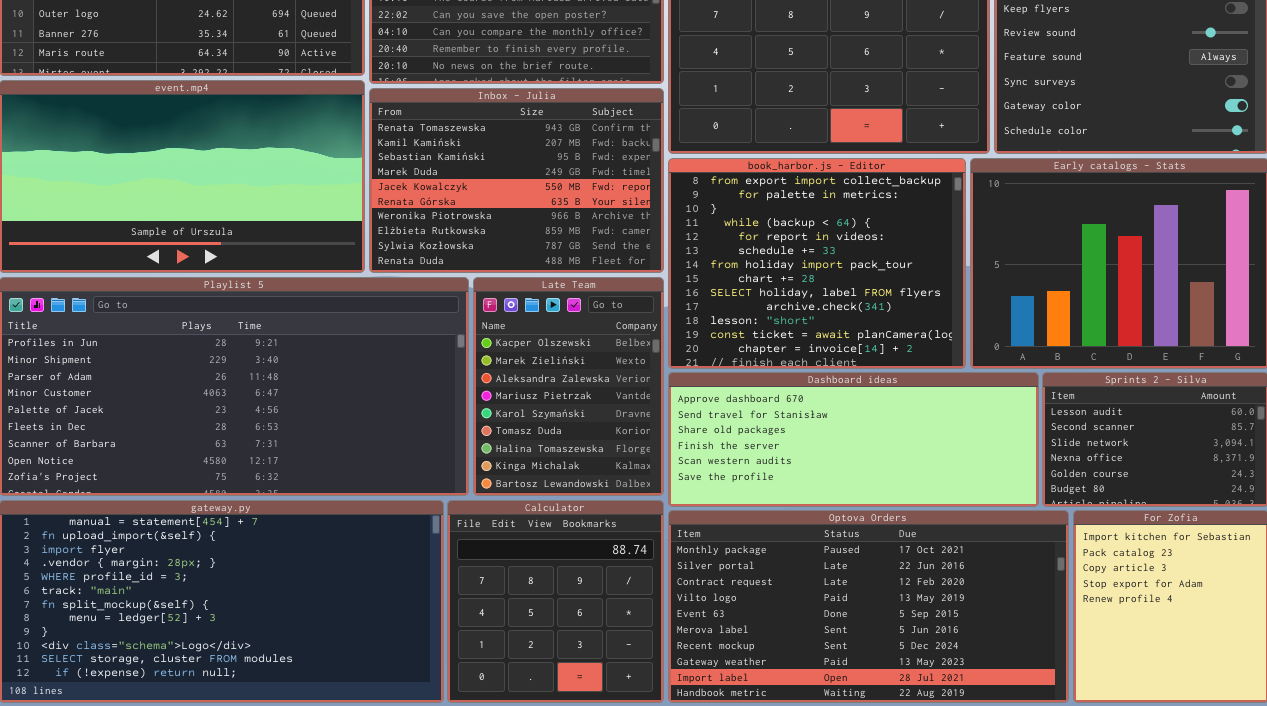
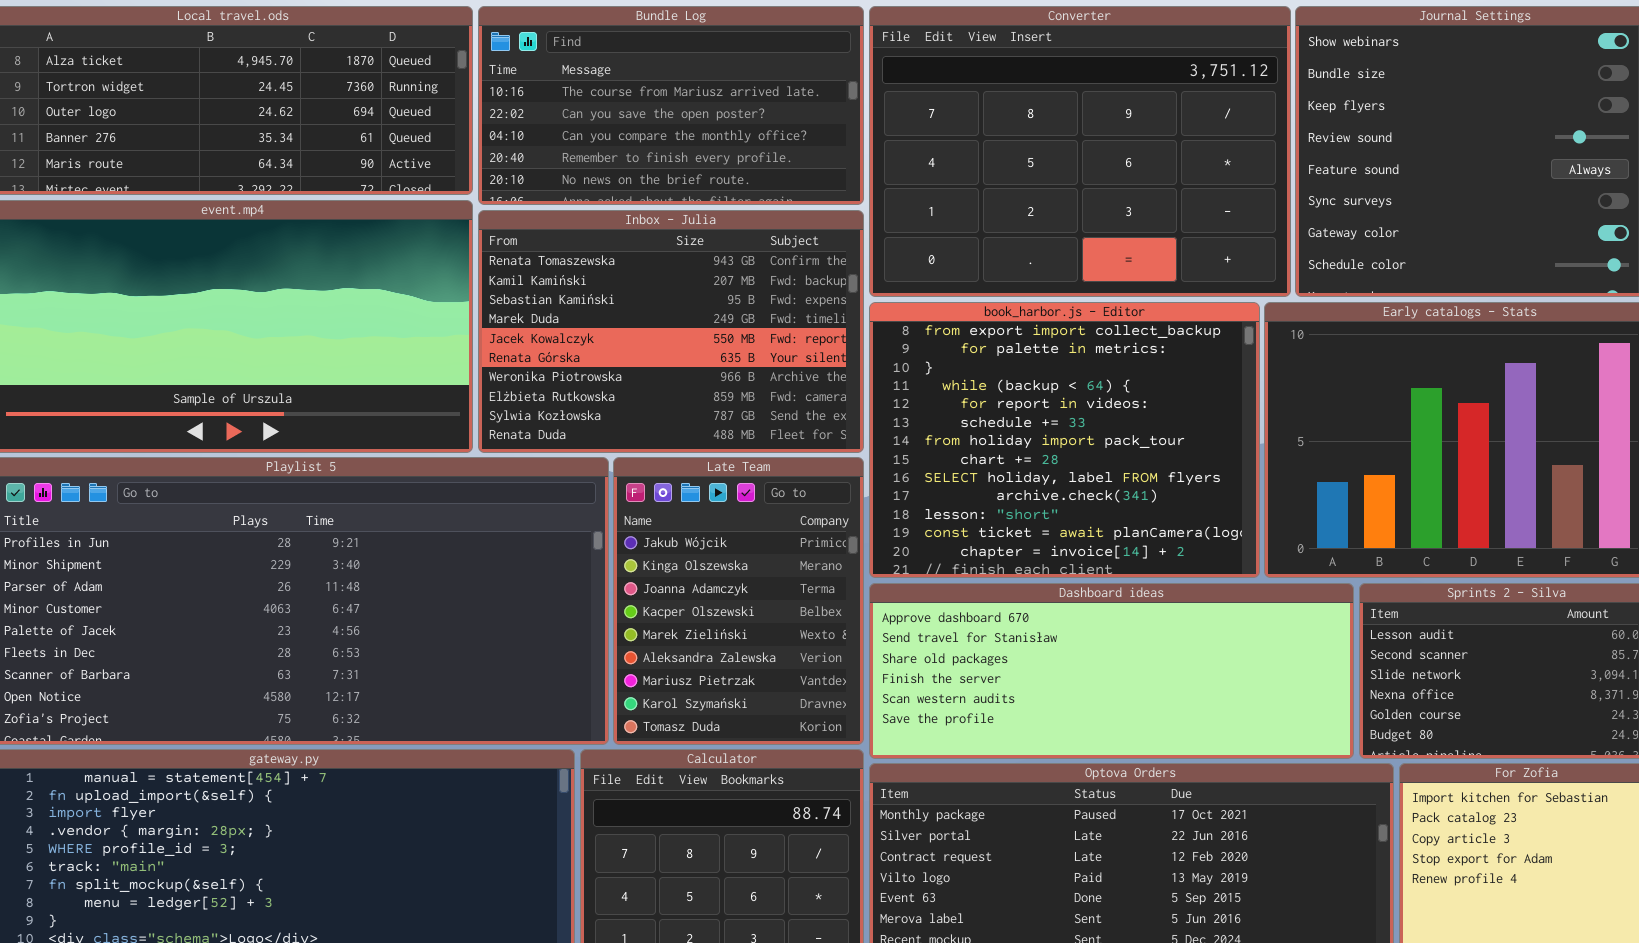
Late Team: [473,277,664,496] -> [613,457,864,745], scrolled up 3 rows

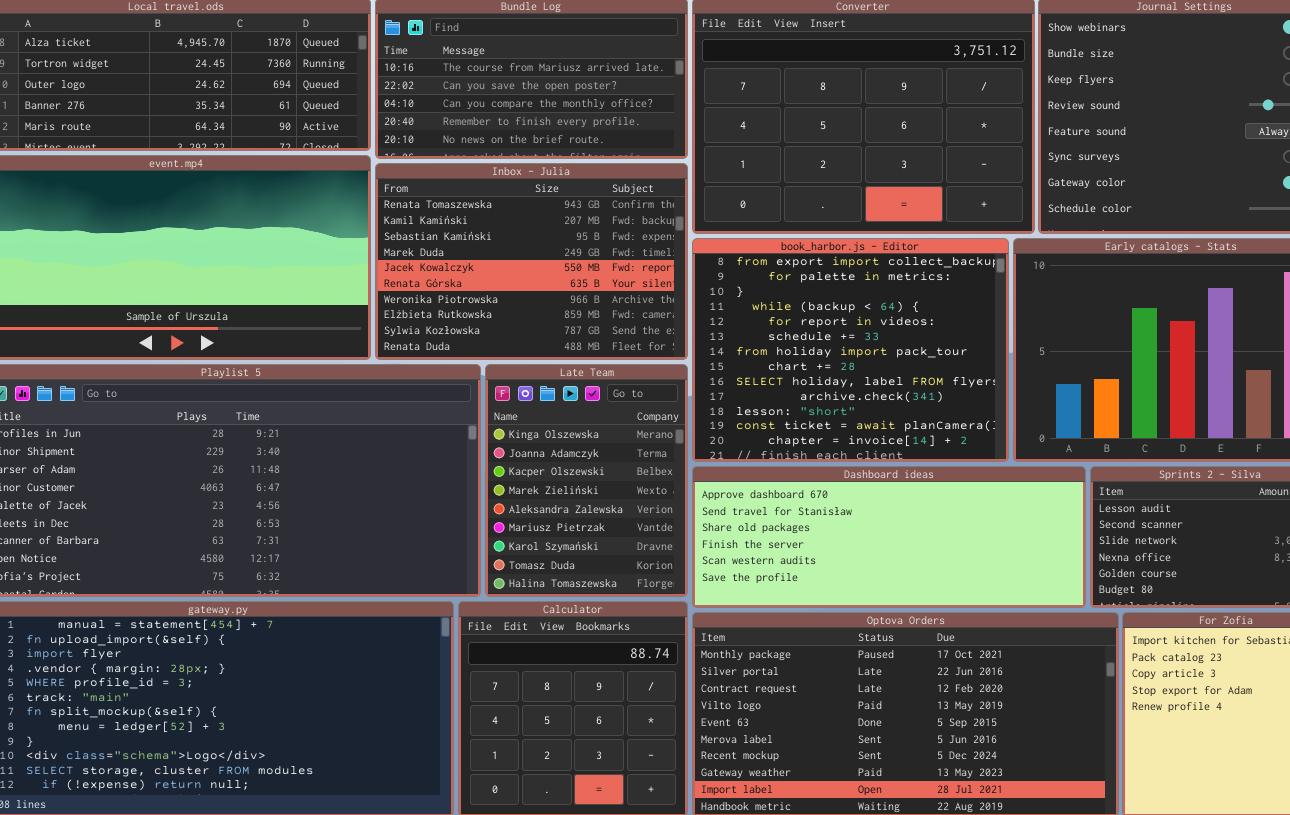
Late Team: [613,457,864,745] -> [485,364,688,597], scrolled down 1 row

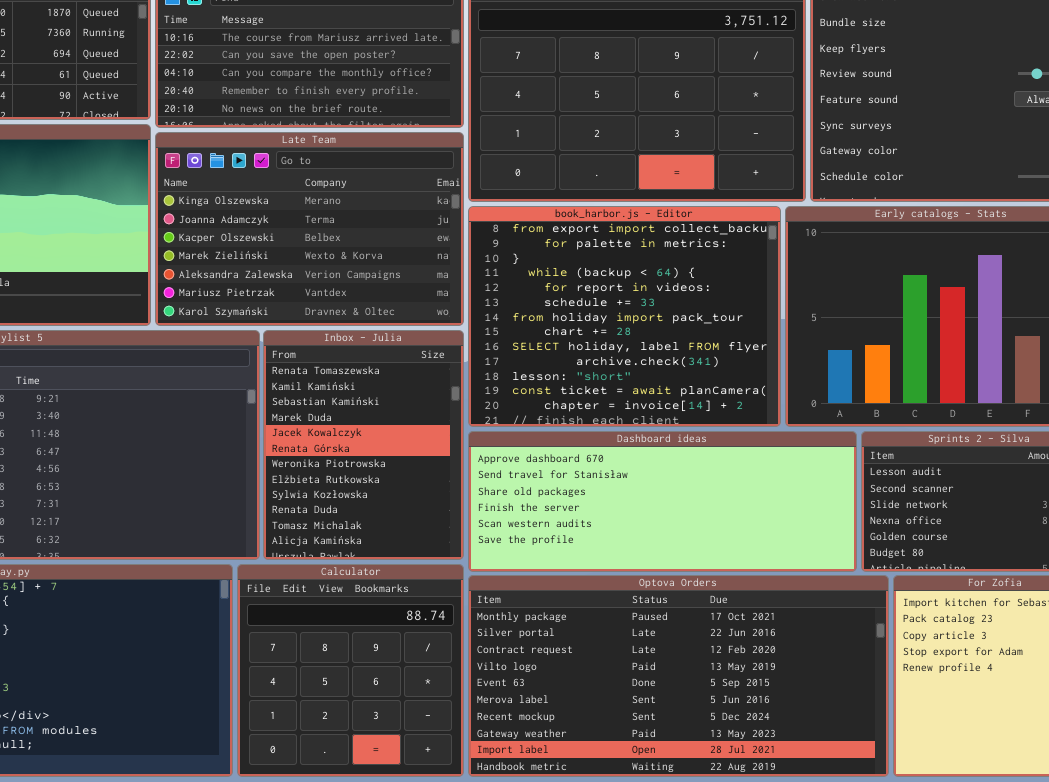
Inbox - Julia: [375,163,688,360] -> [263,330,464,560], moved, resized
Late Team: [485,364,688,597] -> [155,132,464,326], moved, resized

